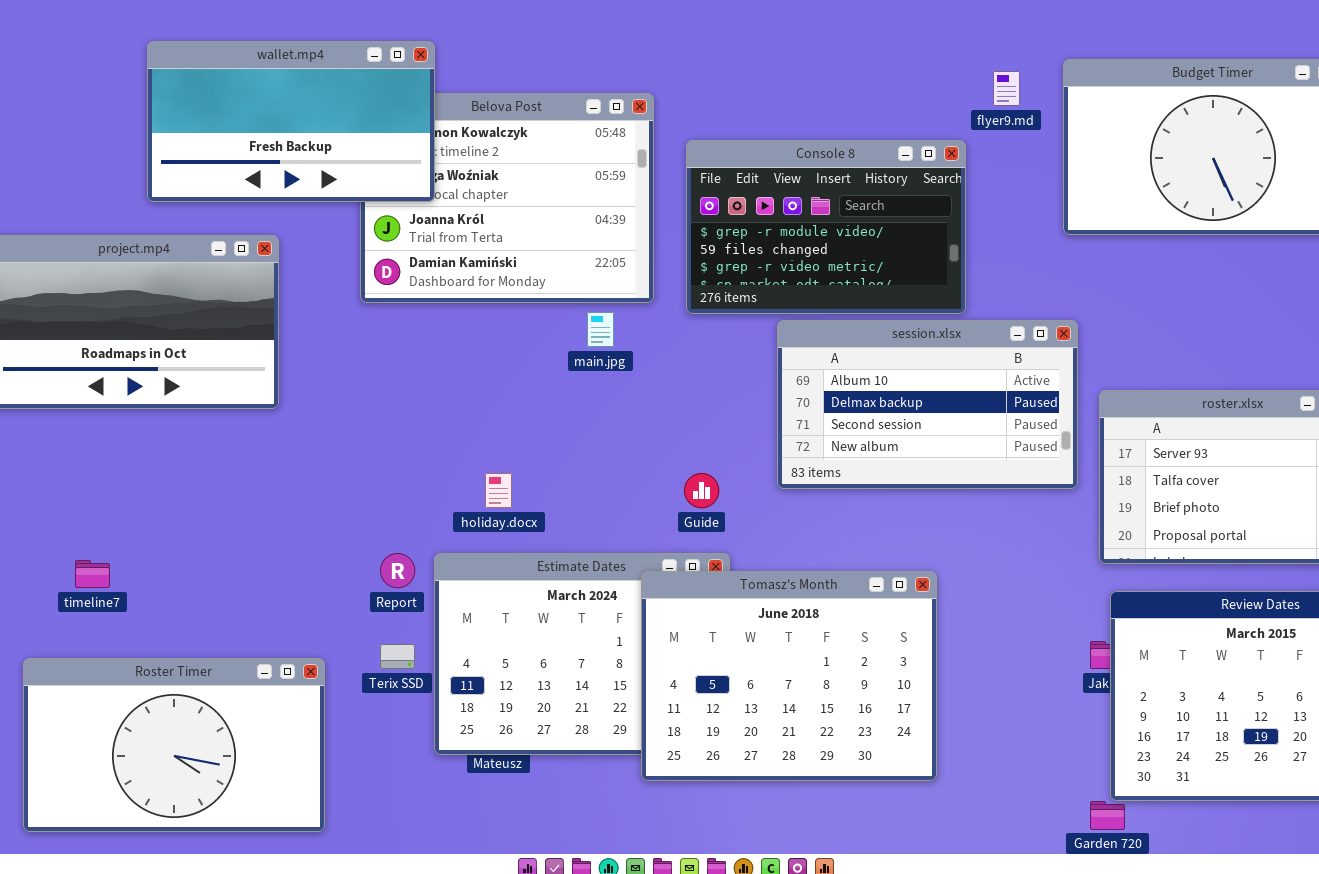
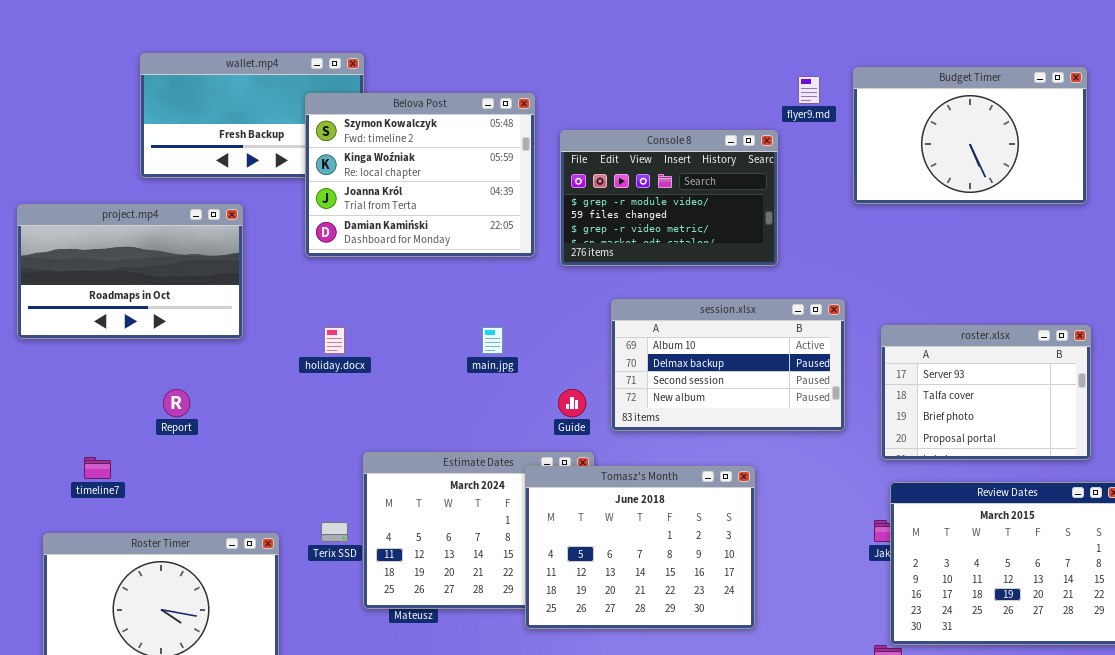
Belova Post: [360,93,654,303] -> [305,93,535,257], raised
main.jpg: [587,312,614,347] -> [482,327,503,354], moved
session.xlsx: [777,320,1078,489] -> [611,299,845,431], moved
holiday.docx: [485,473,512,508] -> [324,327,345,354], moved
Report: [380,553,415,588] -> [163,389,190,417], moved

